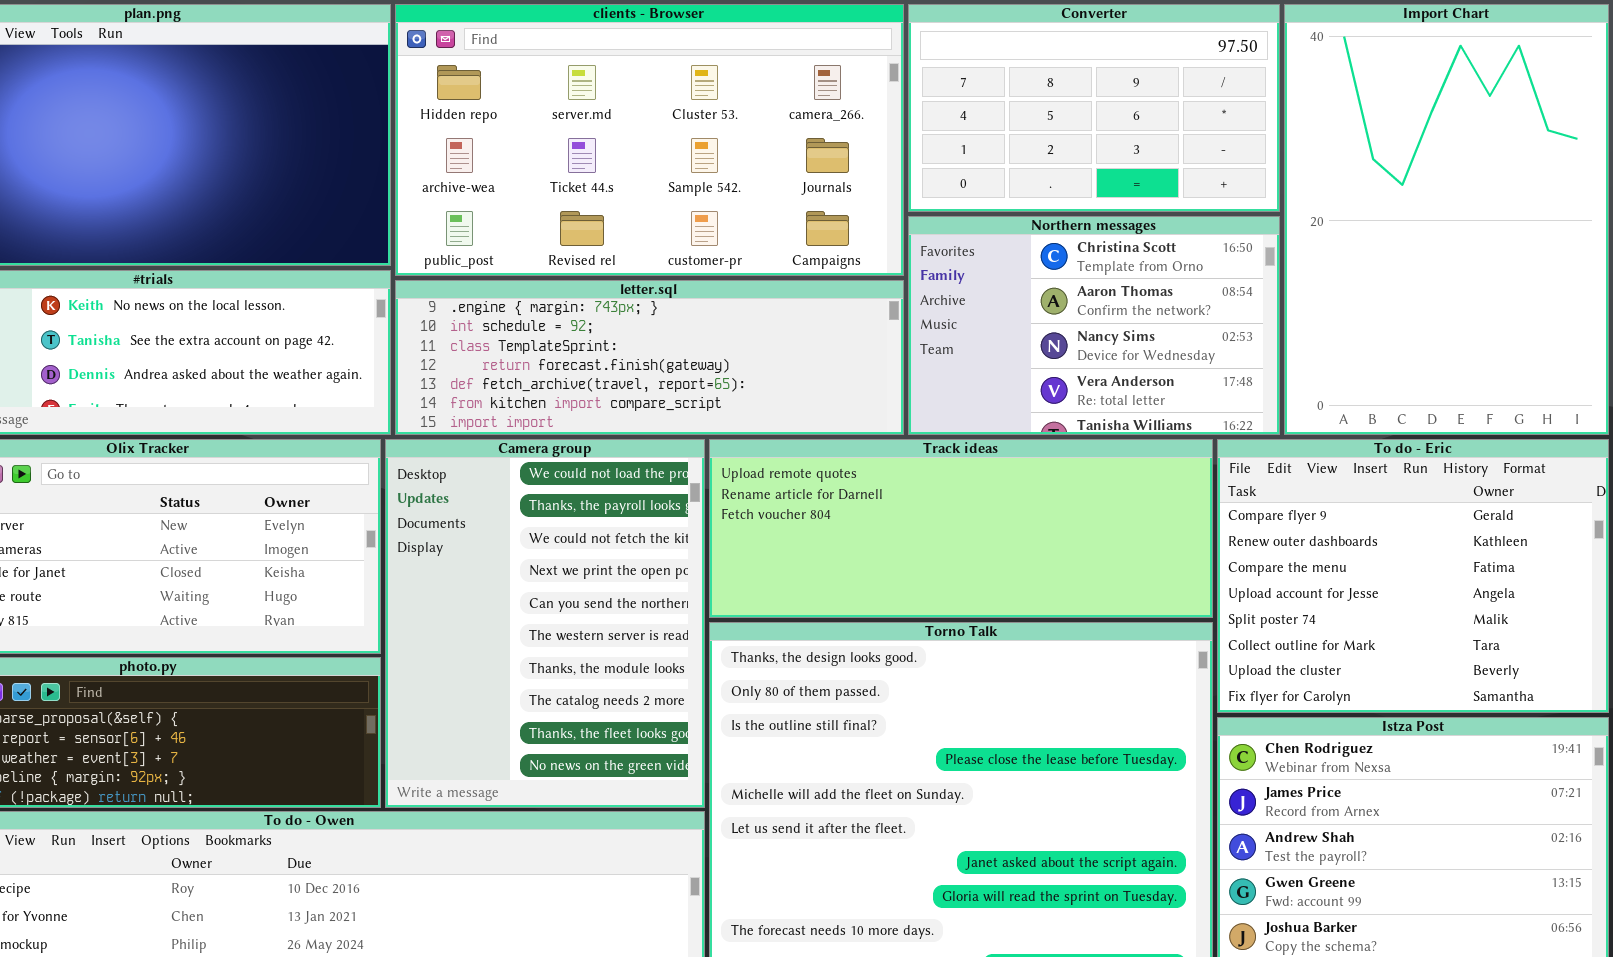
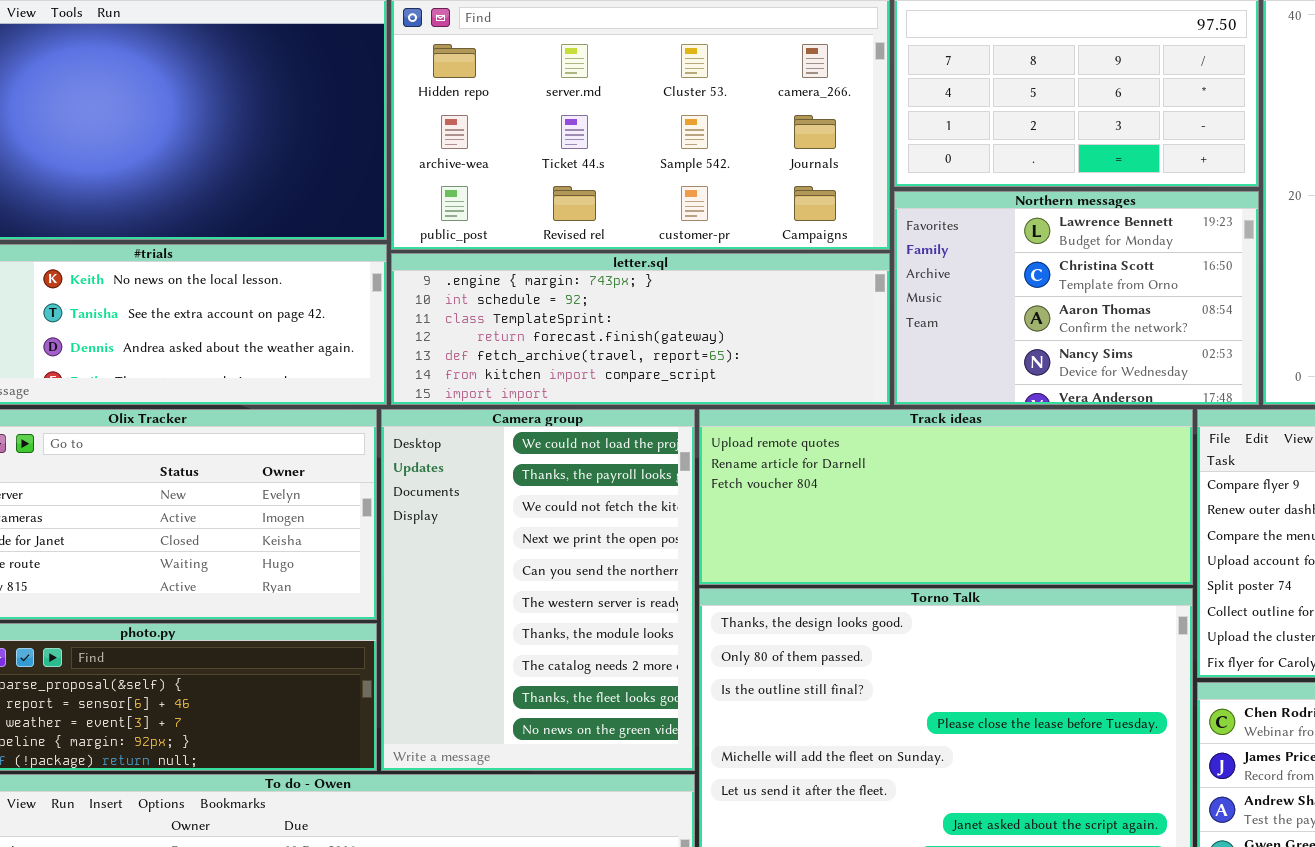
Northern messages: [908,216,1280,435] -> [894,191,1259,405], scrolled up 1 row

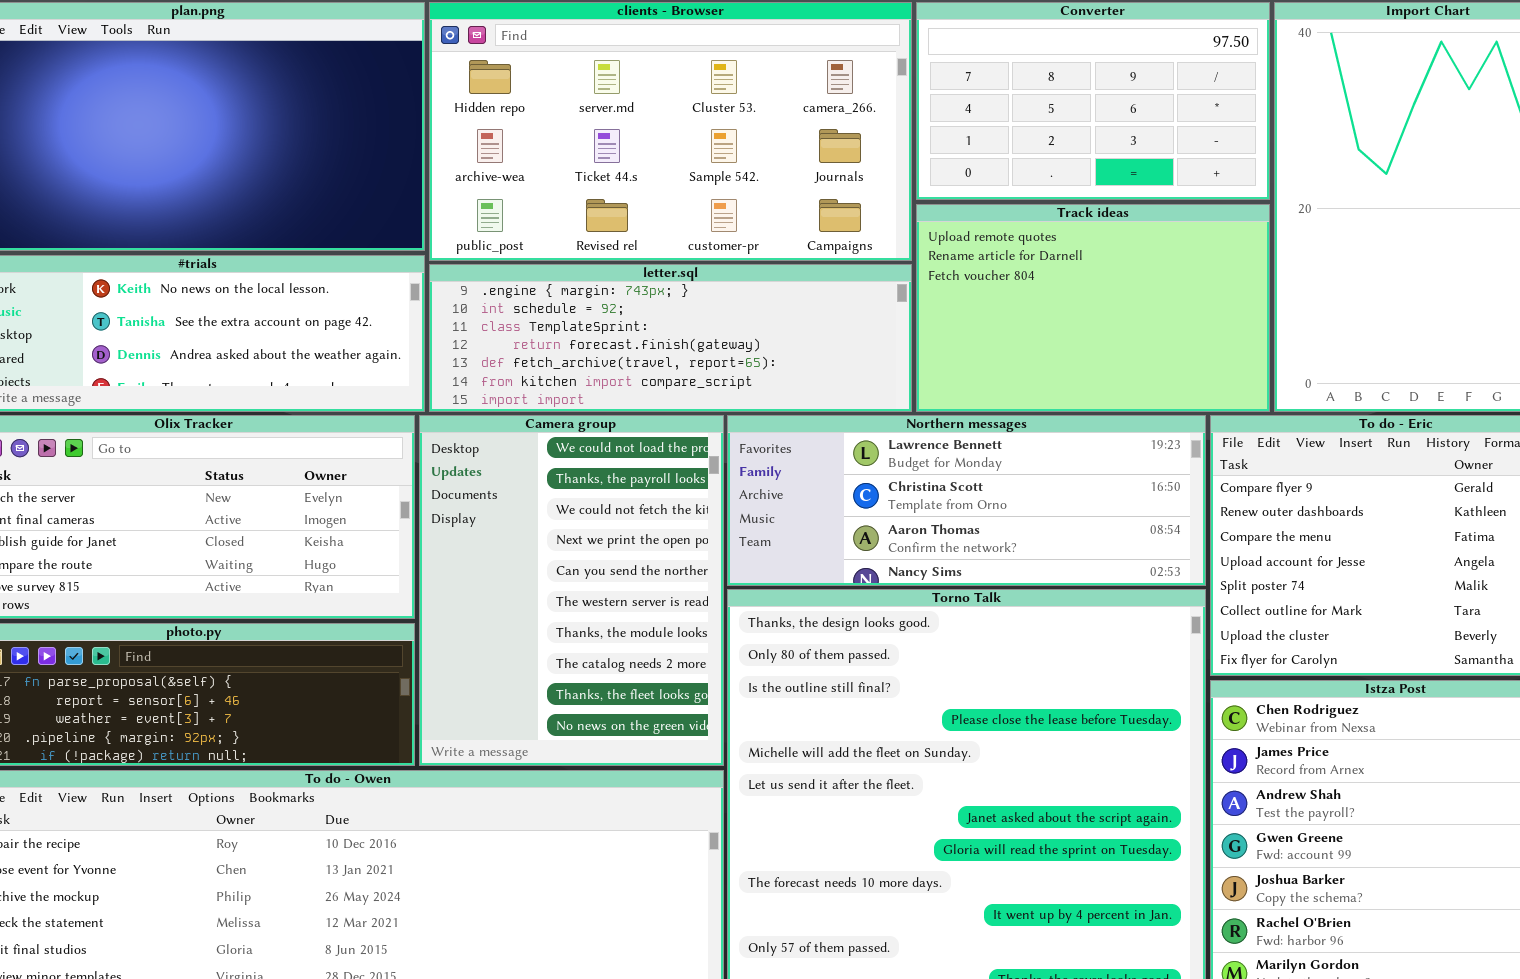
Northern messages: [894,191,1259,405] -> [727,415,1206,586], moved, resized
Track ideas: [699,409,1193,585] -> [916,204,1270,412], moved, resized

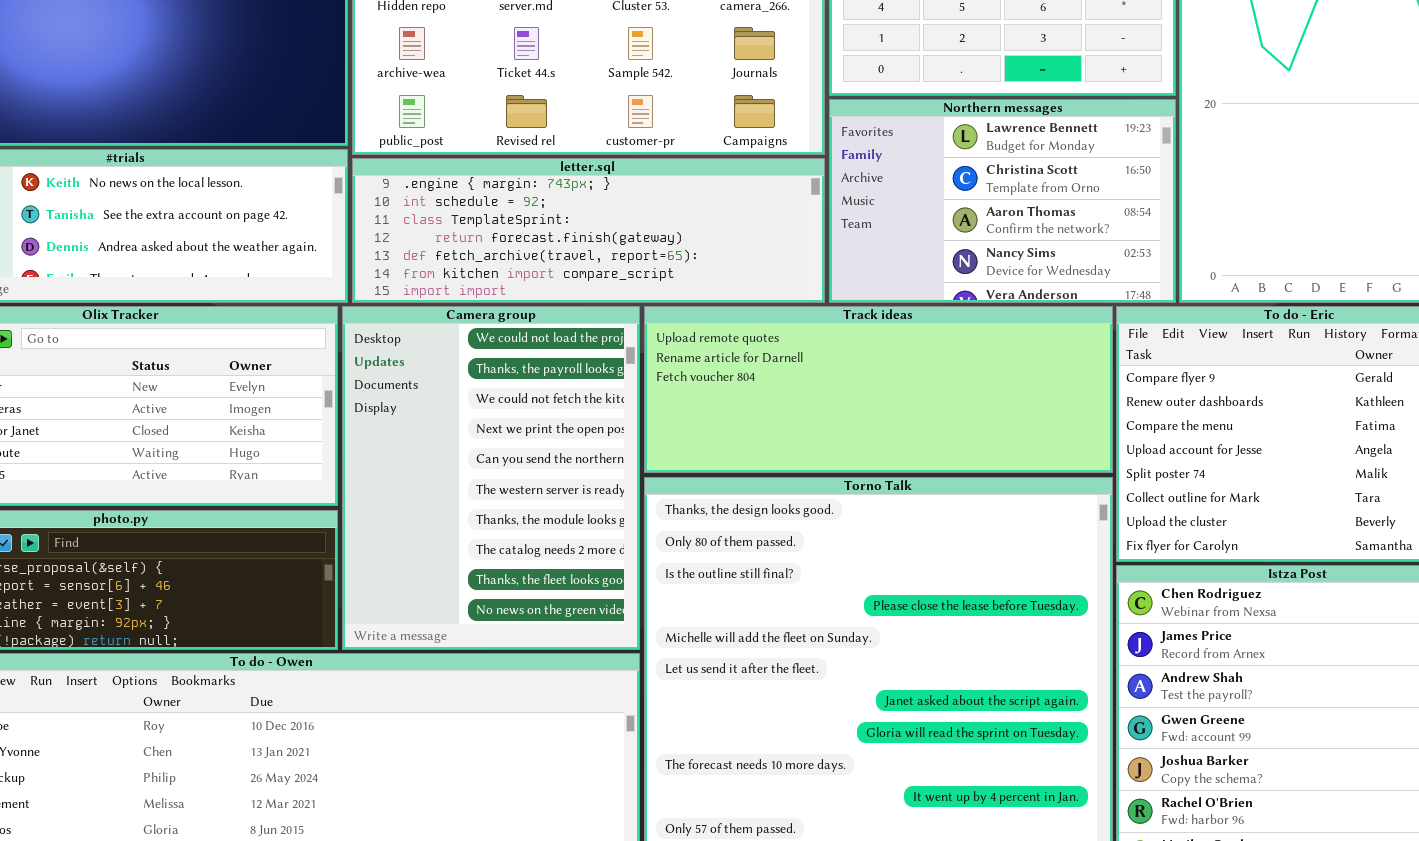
Track ideas: [916,204,1270,412] -> [644,306,1113,473], moved, resized
Northern messages: [727,415,1206,586] -> [829,99,1176,303], moved, resized

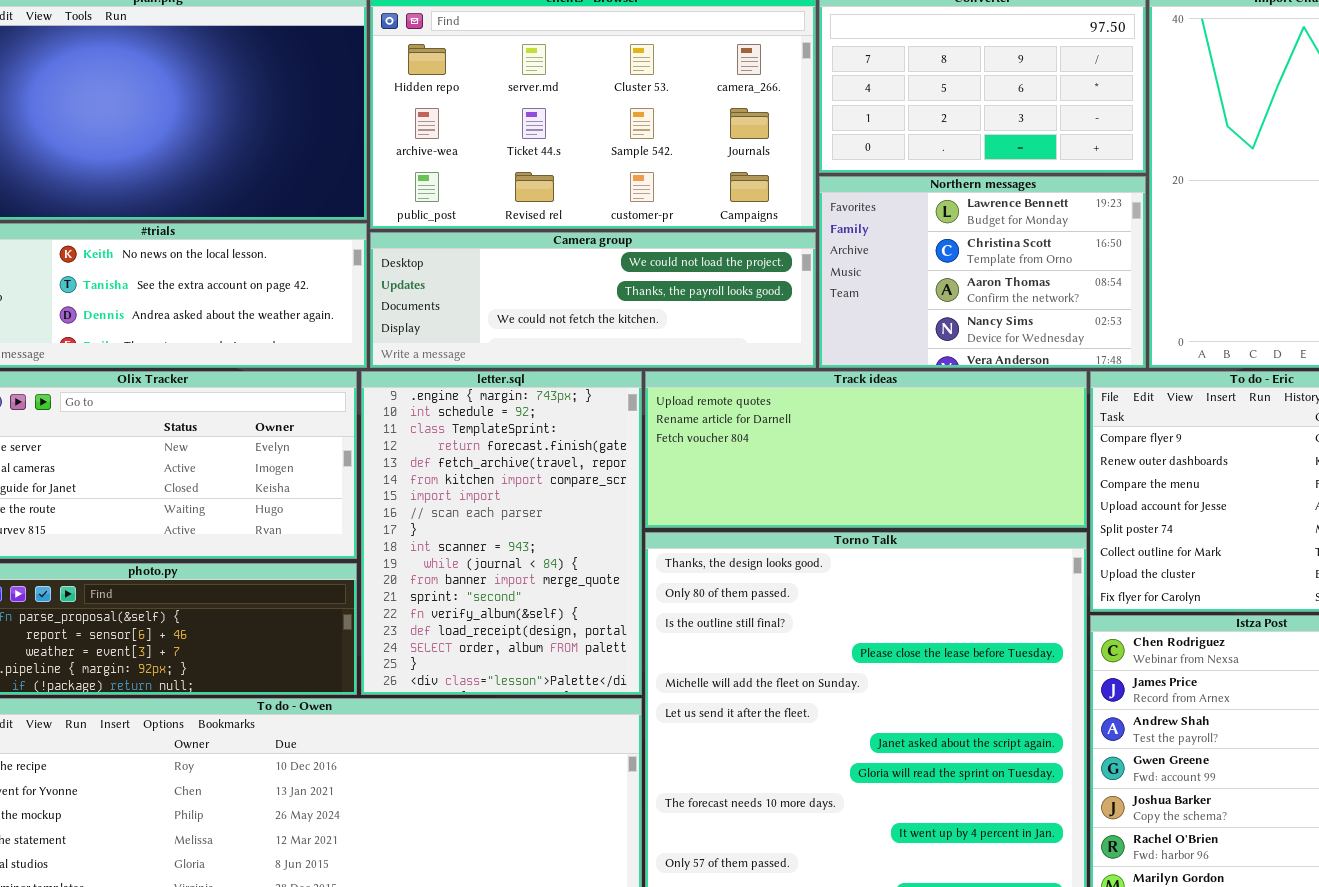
letter.sql: [352,158,825,303] -> [361,371,642,695], moved, resized
Camera group: [342,306,640,650] -> [370,232,816,368], moved, resized

